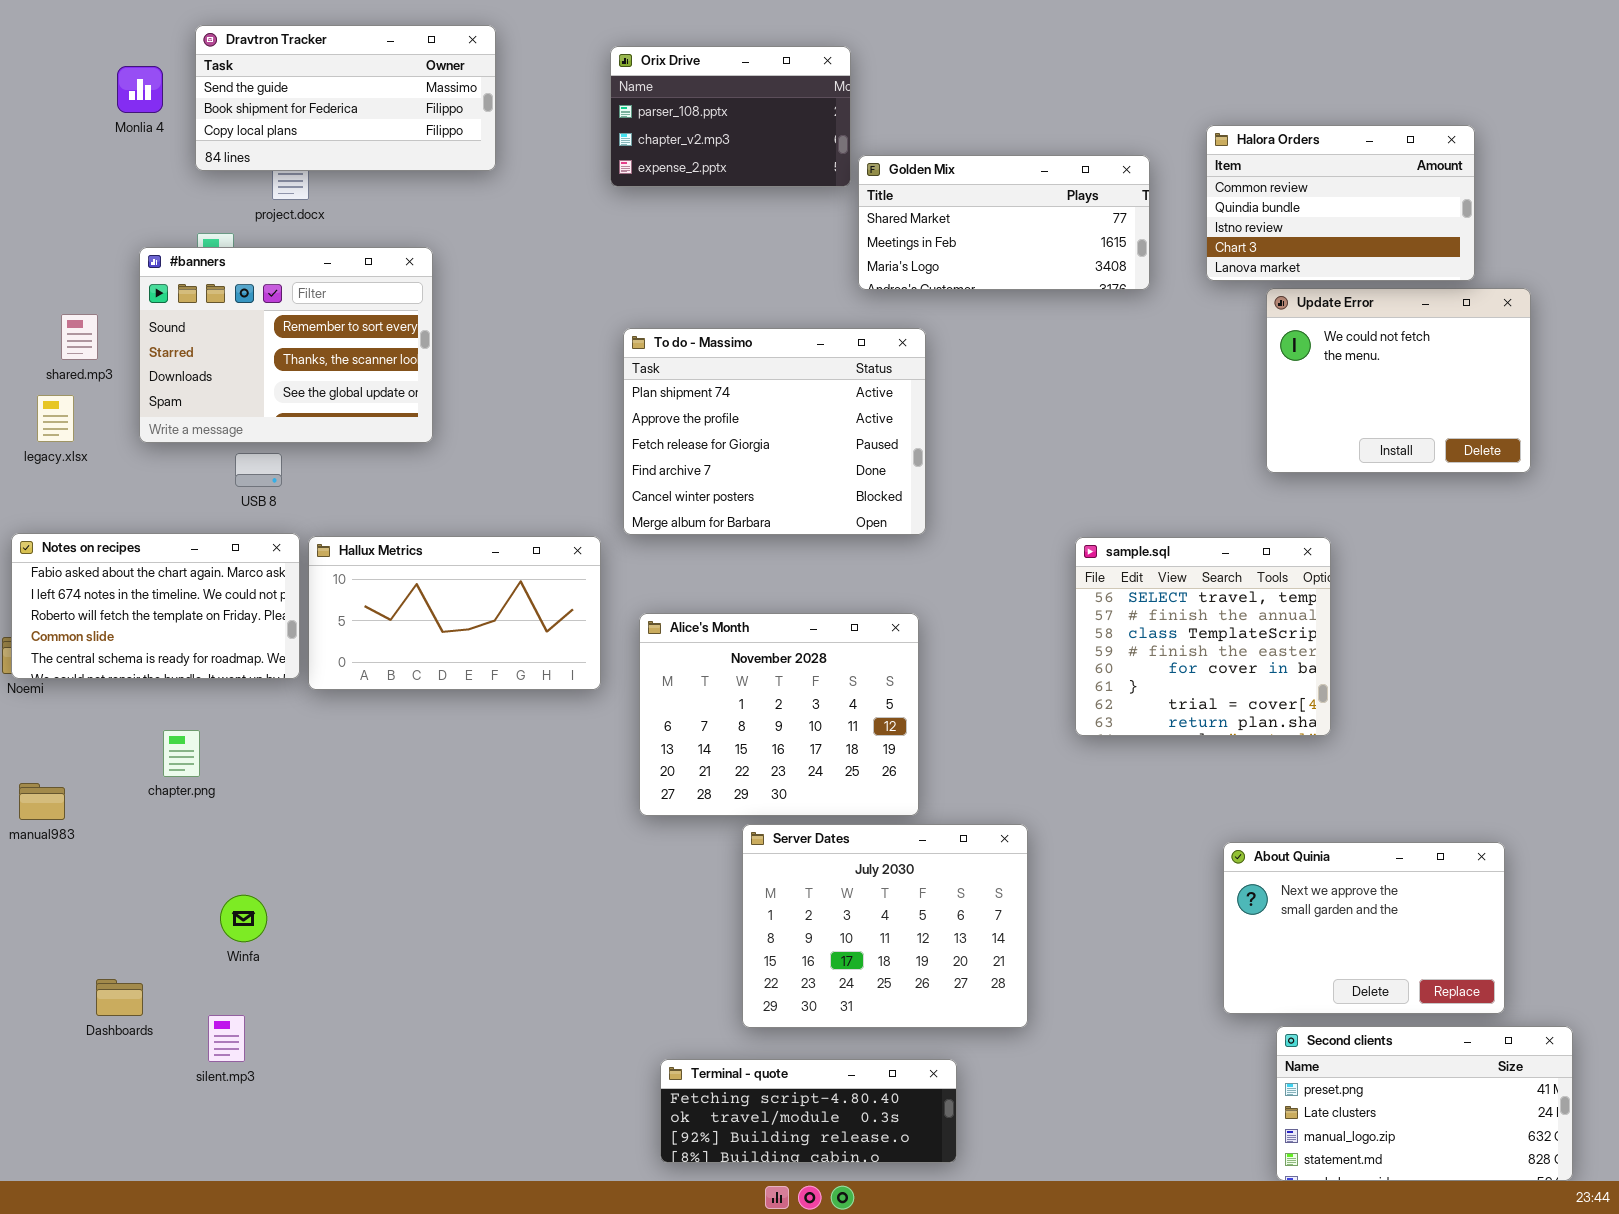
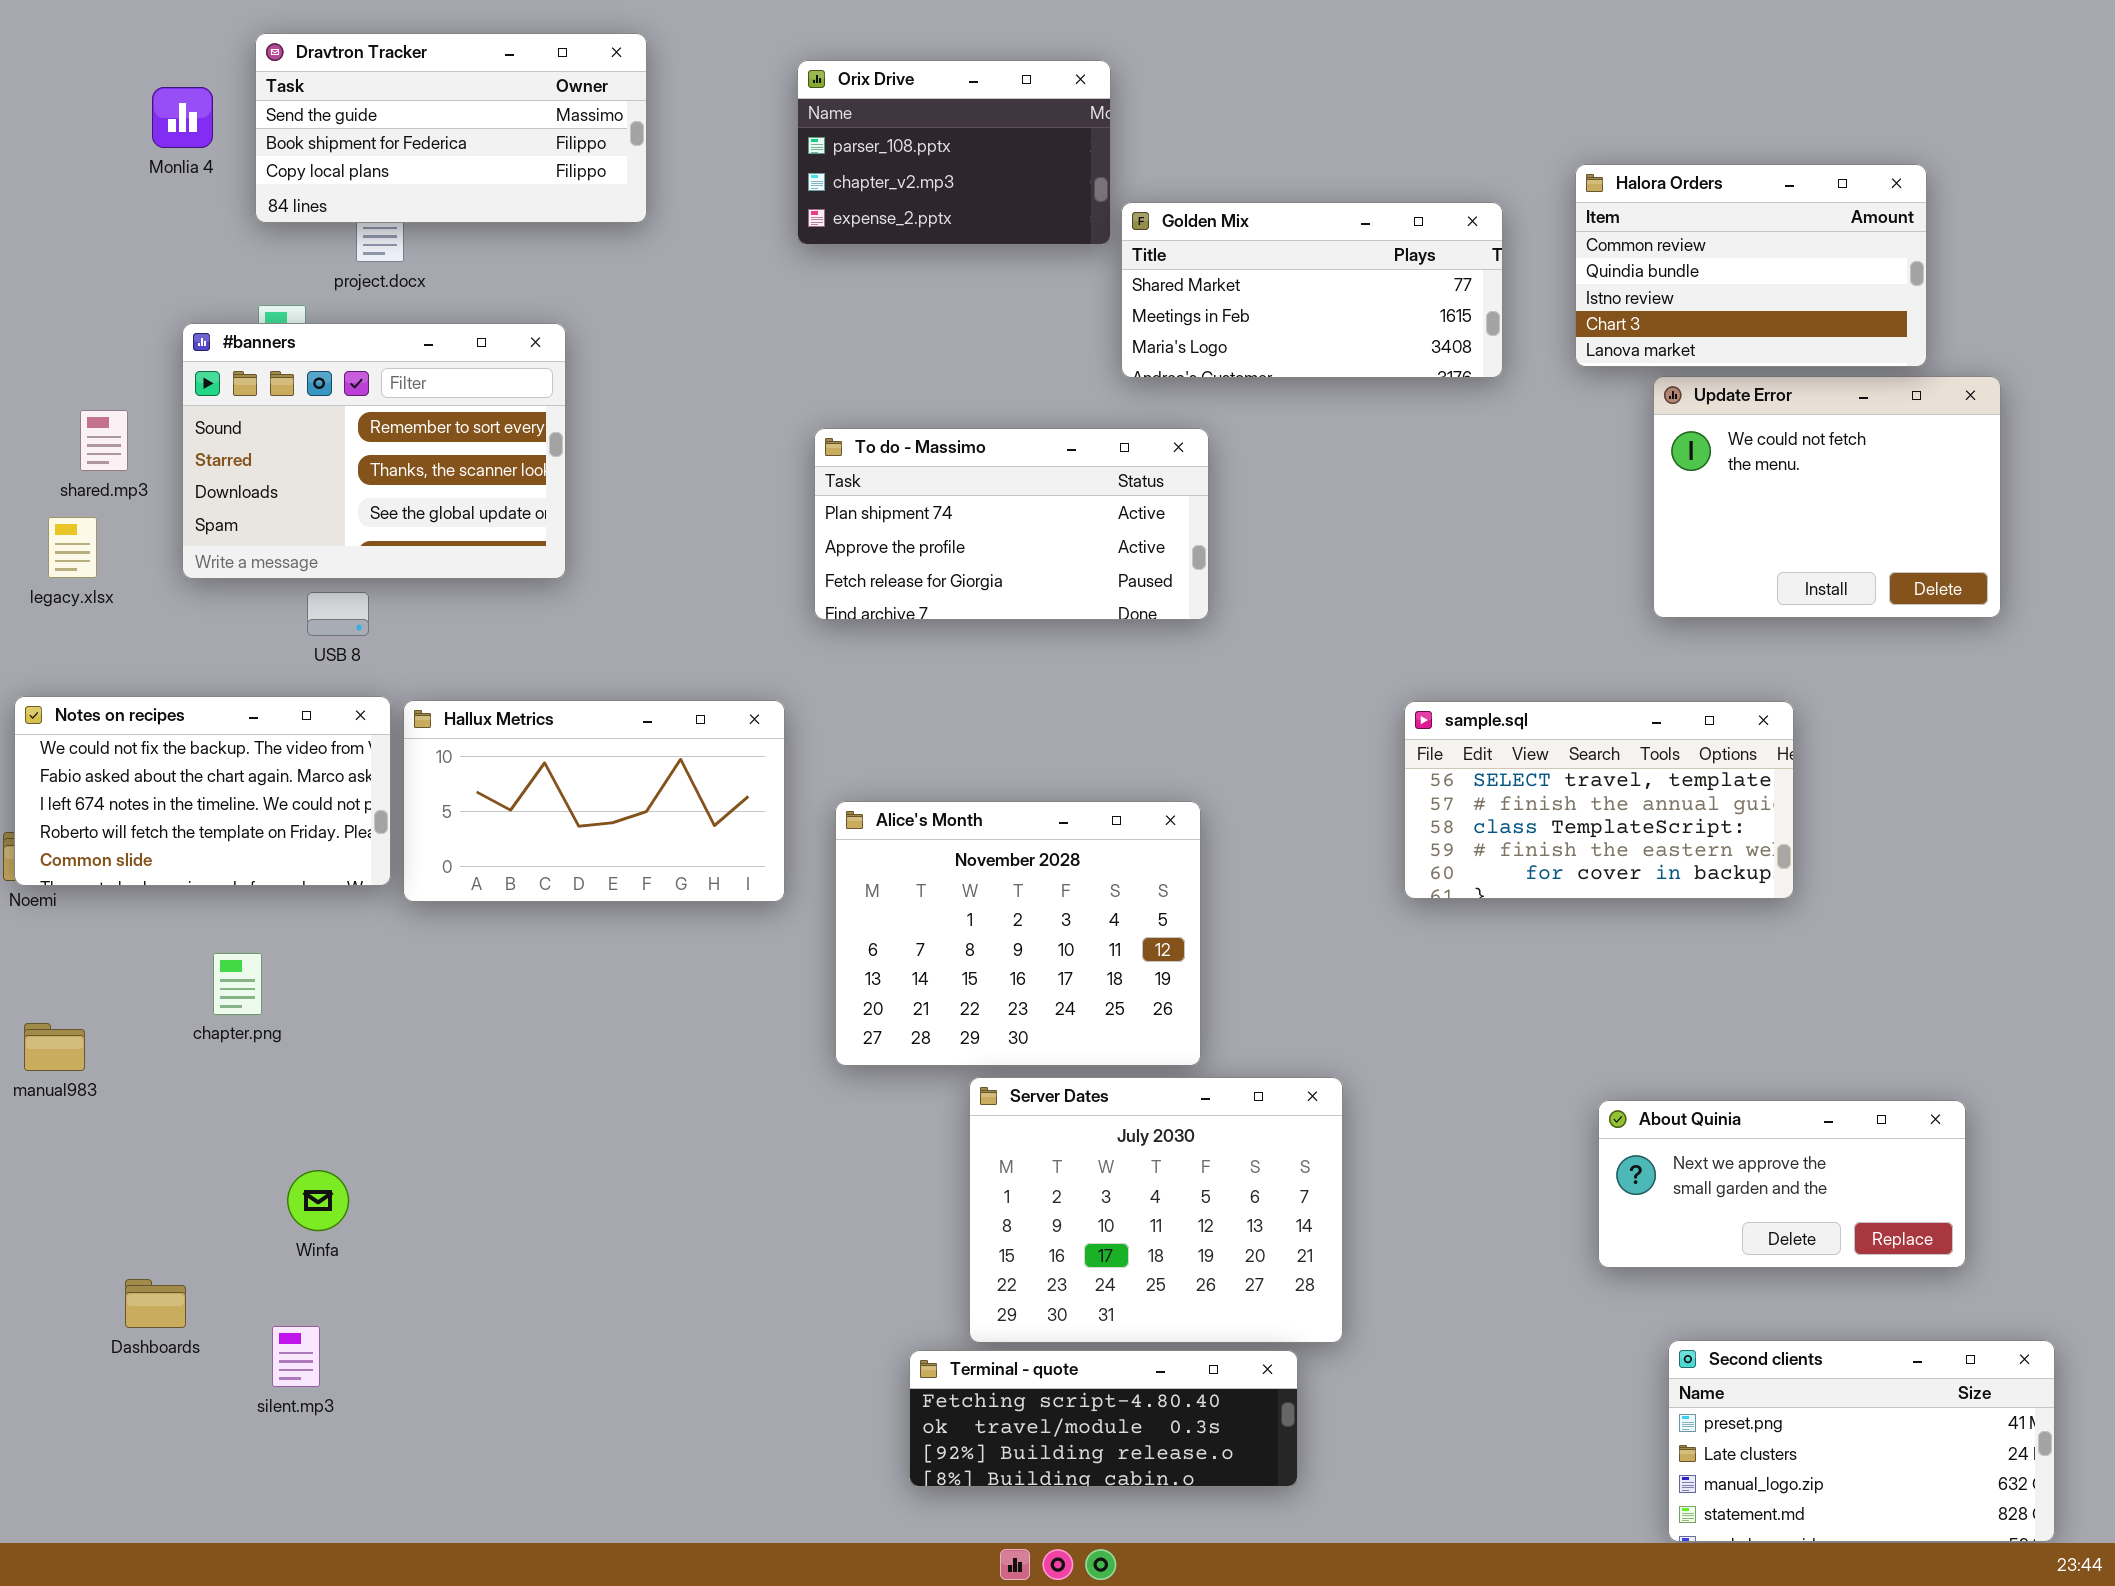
To do - Massimo: [623,328,926,535] -> [814,428,1209,620], resized
Notes on recipes: [11,533,300,679] -> [14,696,391,886], scrolled up 1 row
sample.sql: [1075,537,1331,736] -> [1404,701,1794,899], resized
About Quinia: [1223,842,1505,1014] -> [1598,1100,1966,1268], resized
Terminal - quote: [660,1059,957,1163] -> [909,1350,1298,1487], moved

